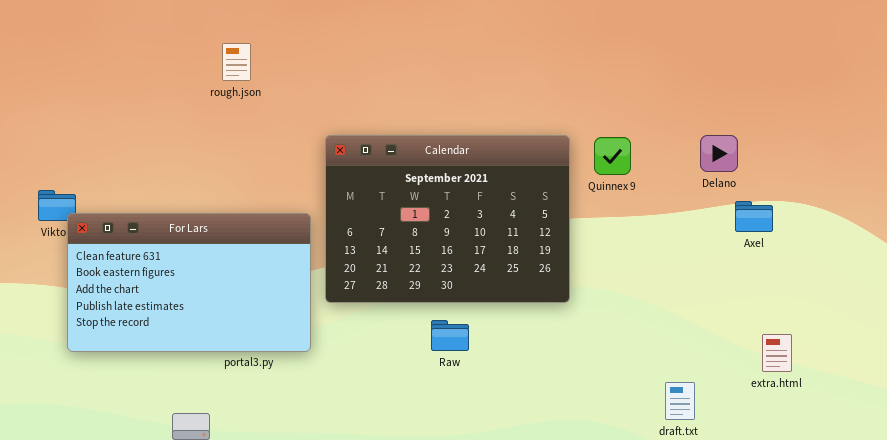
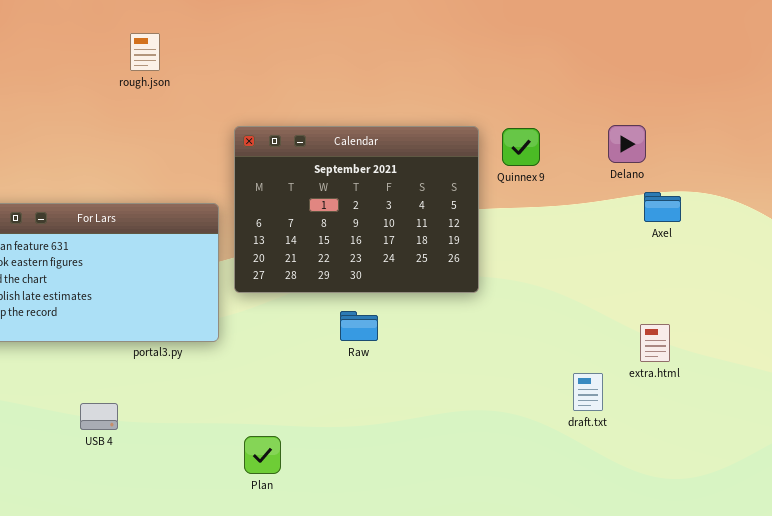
extra.html: [762,334,792,372] -> [640,324,670,362], moved

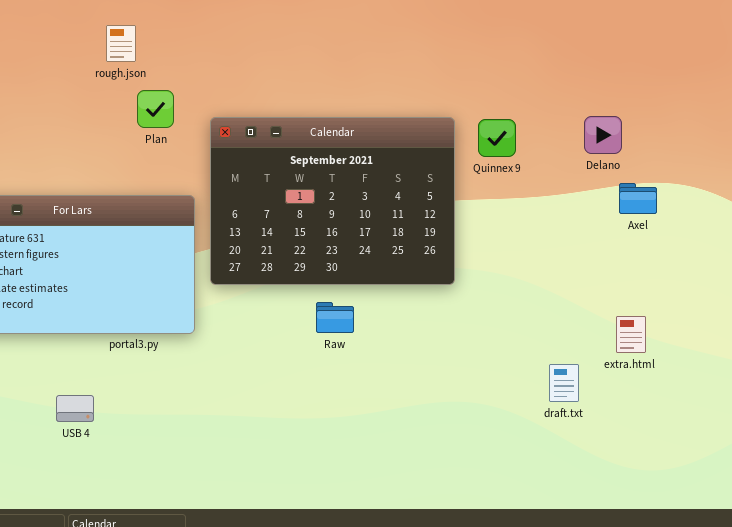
Plan: [244,436,281,474] -> [137,90,174,128], moved

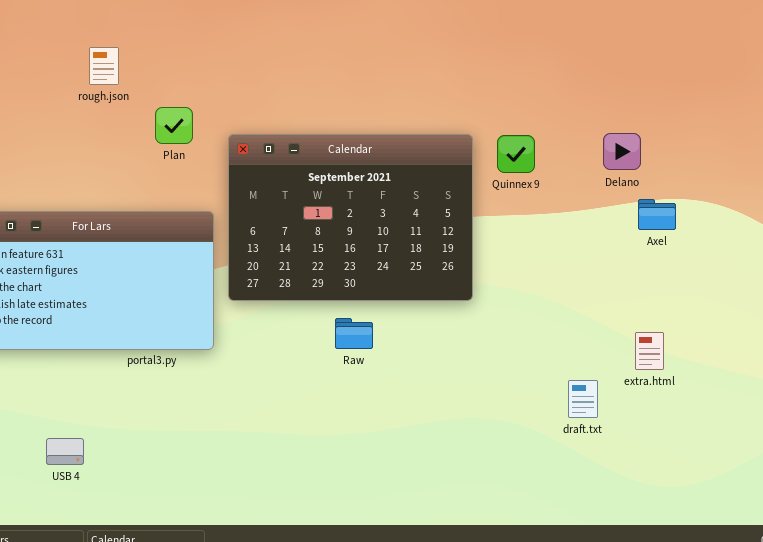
rough.json: [106,25,136,62] -> [89,47,119,85], moved
USB 4: [56,395,94,422] -> [46,438,84,465], moved

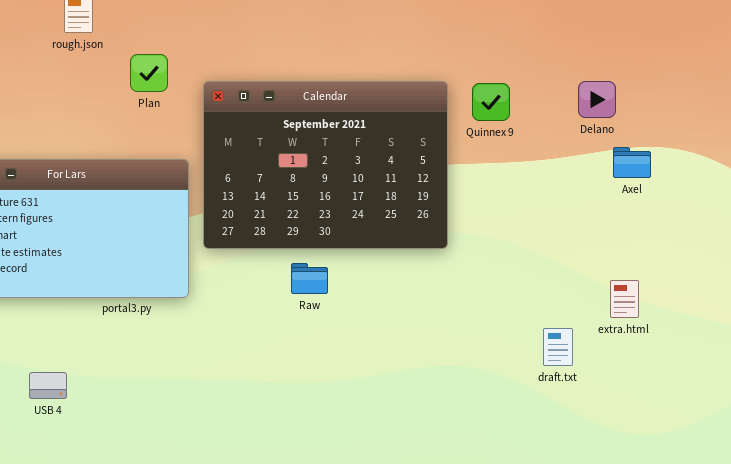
Raw: [335,318,373,349] -> [291,263,328,294], moved
USB 4: [46,438,84,465] -> [29,372,67,399], moved

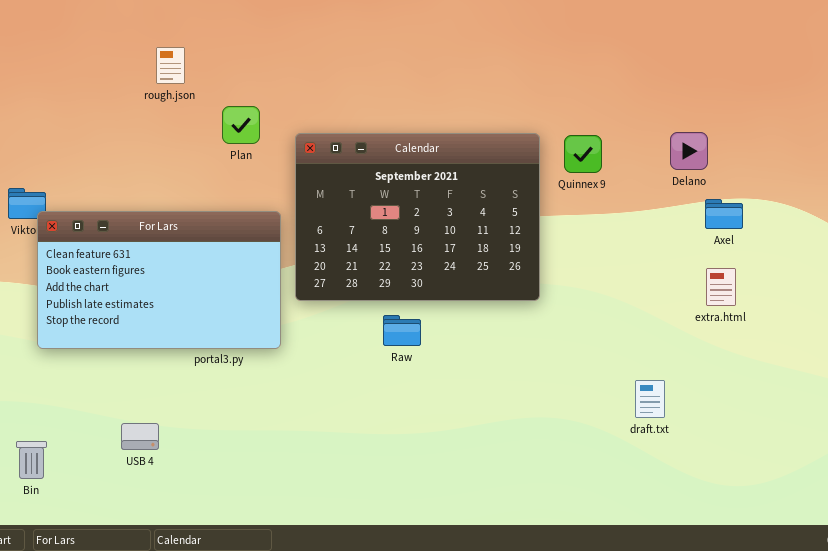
extra.html: [610,280,639,318] -> [706,268,736,306], moved

